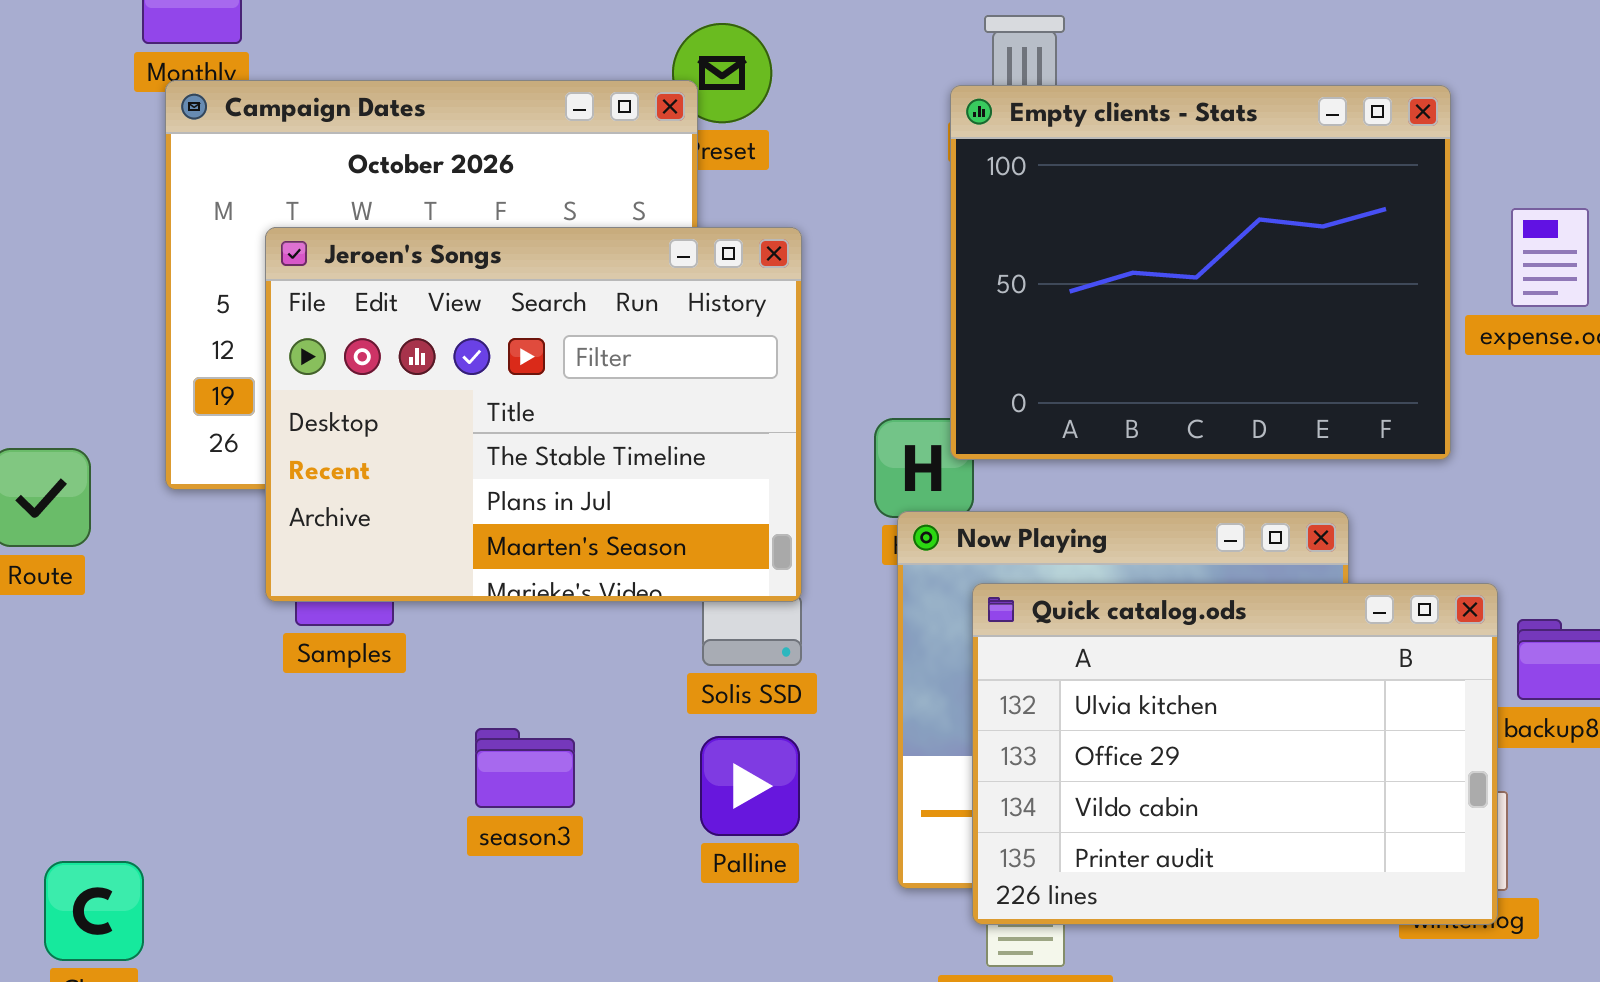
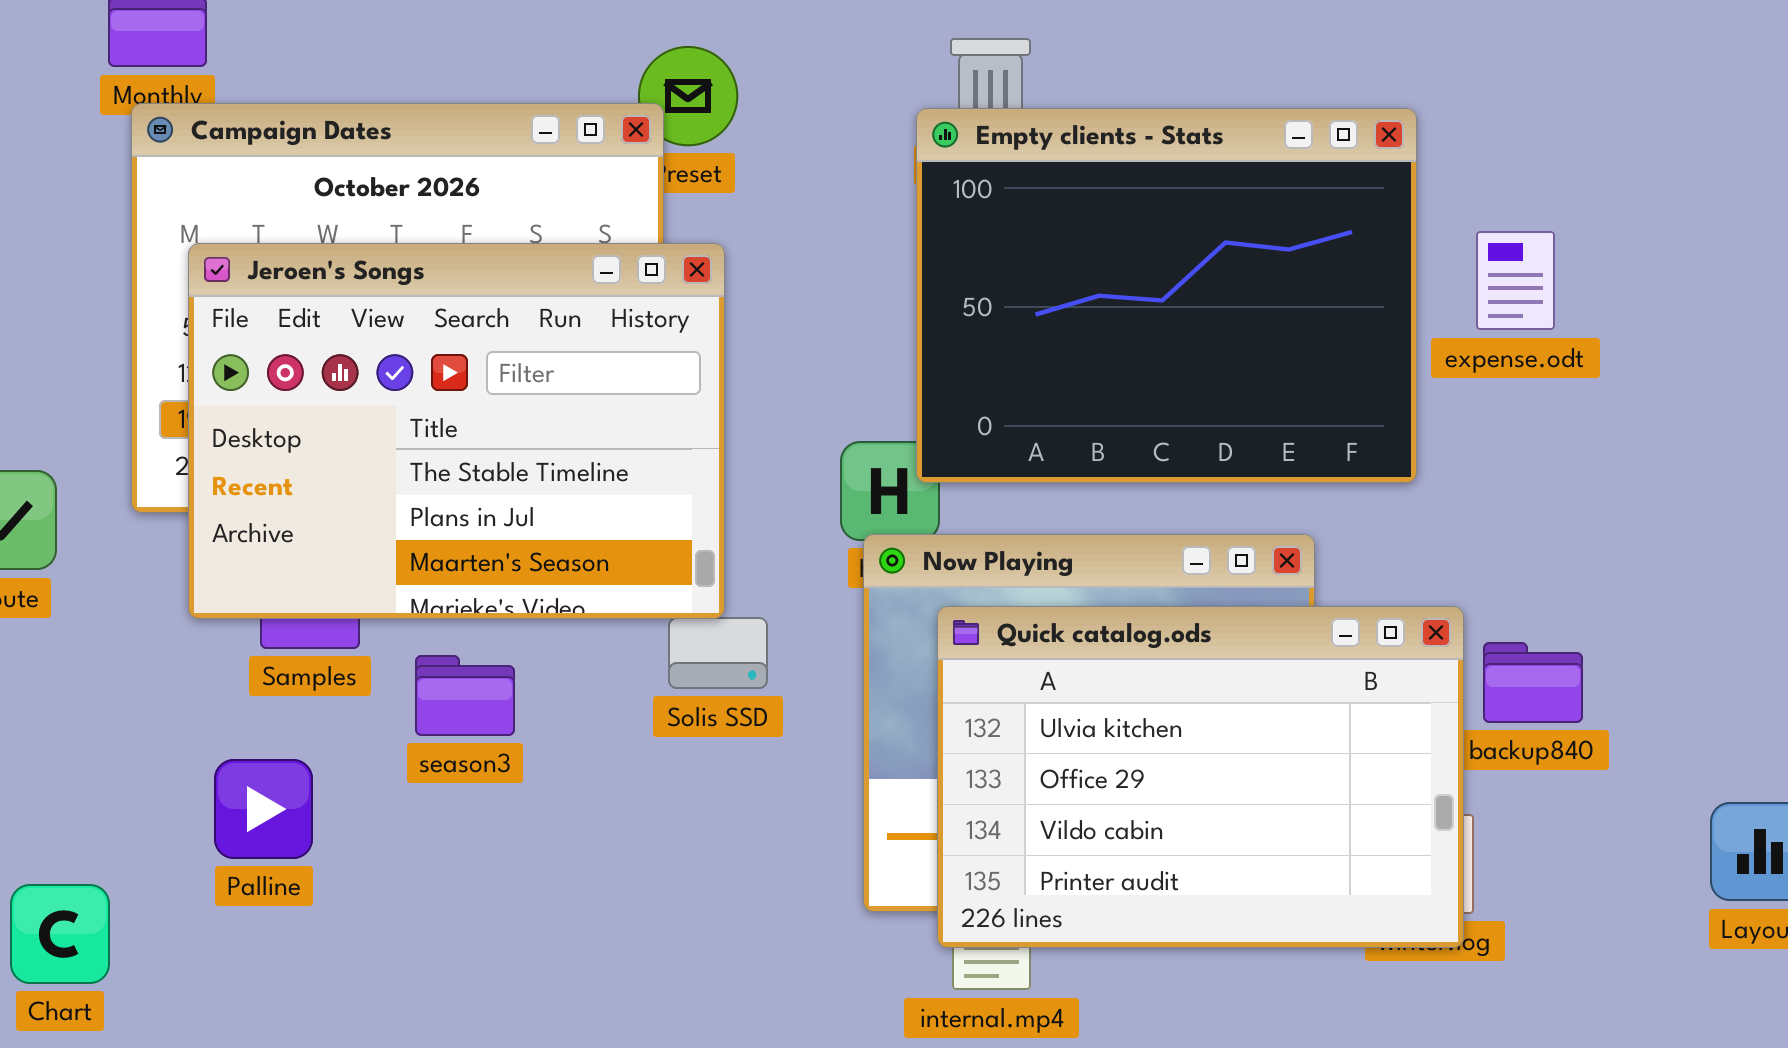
Jeroen's Songs: [265,227,802,602] -> [188,243,725,619], moved
season3: [475,728,575,808] -> [415,655,515,736], moved
Palline: [700,736,800,836] -> [214,759,313,859], moved

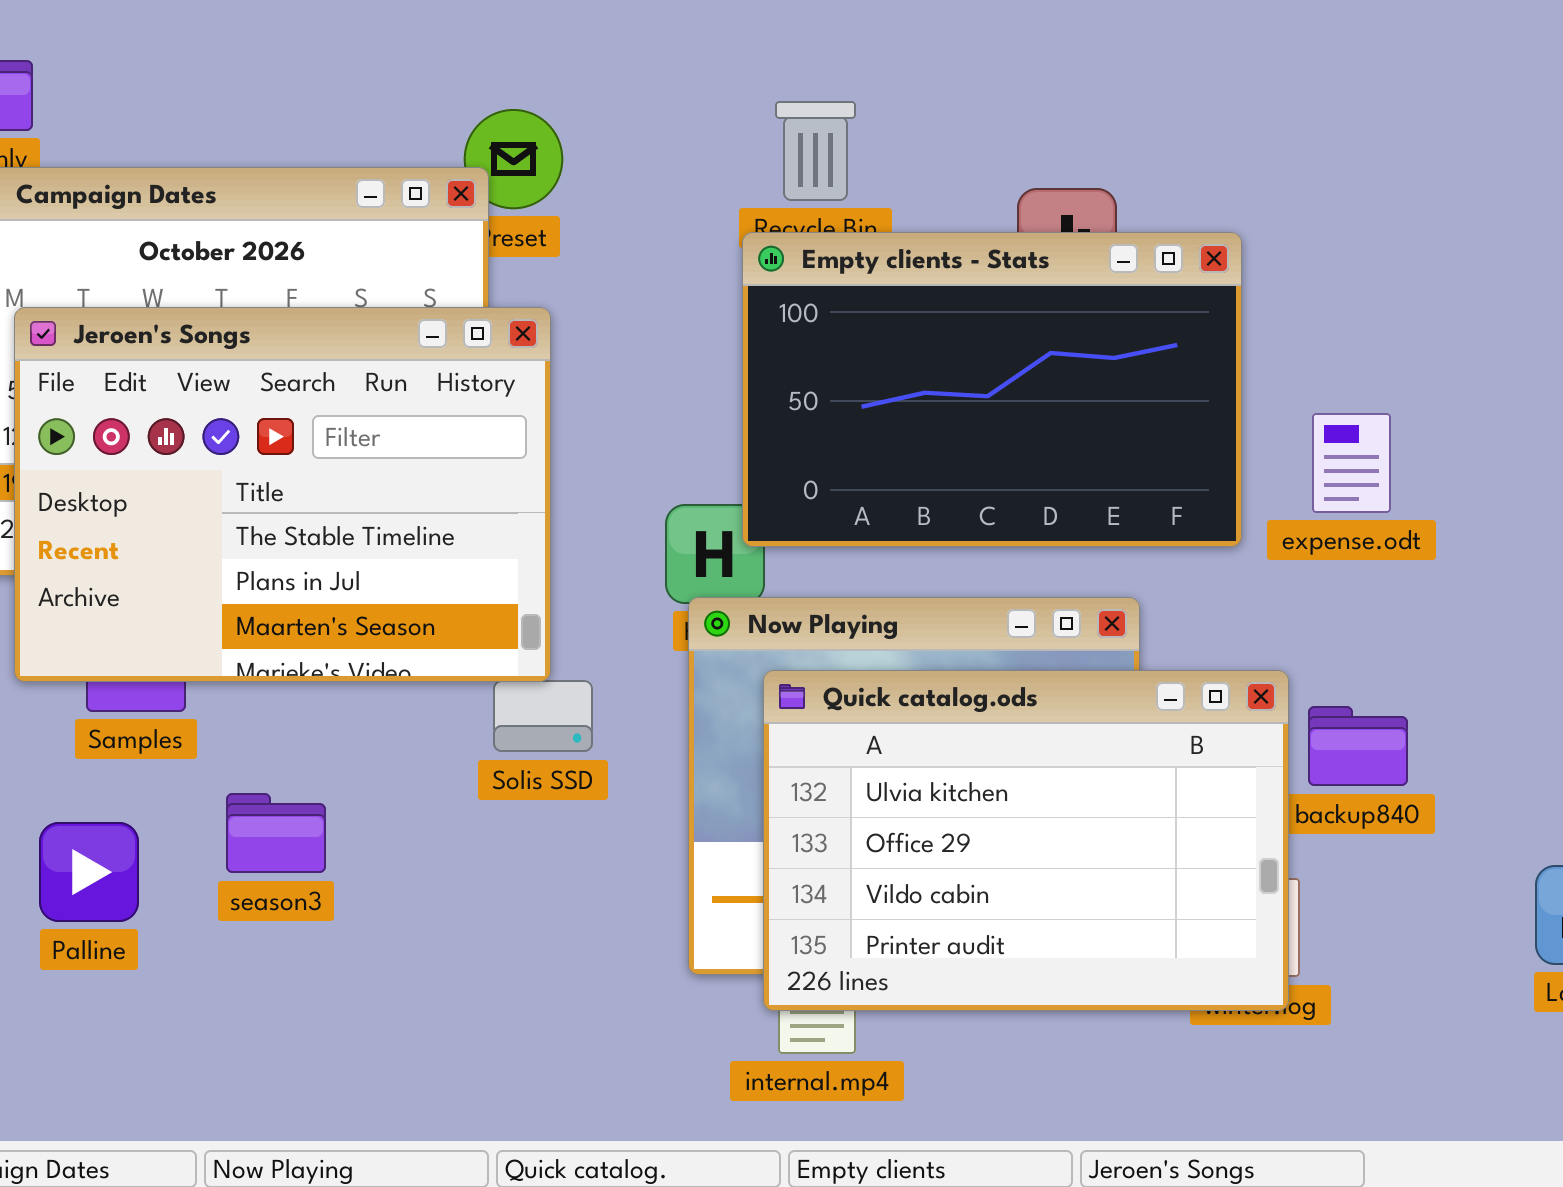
Empty clients - Stats: [916,108,1417,483] -> [742,232,1242,547], resized
expense.odt: [1476,231,1555,330] -> [1312,413,1391,513], moved
season3: [415,655,515,736] -> [226,793,326,873], moved

